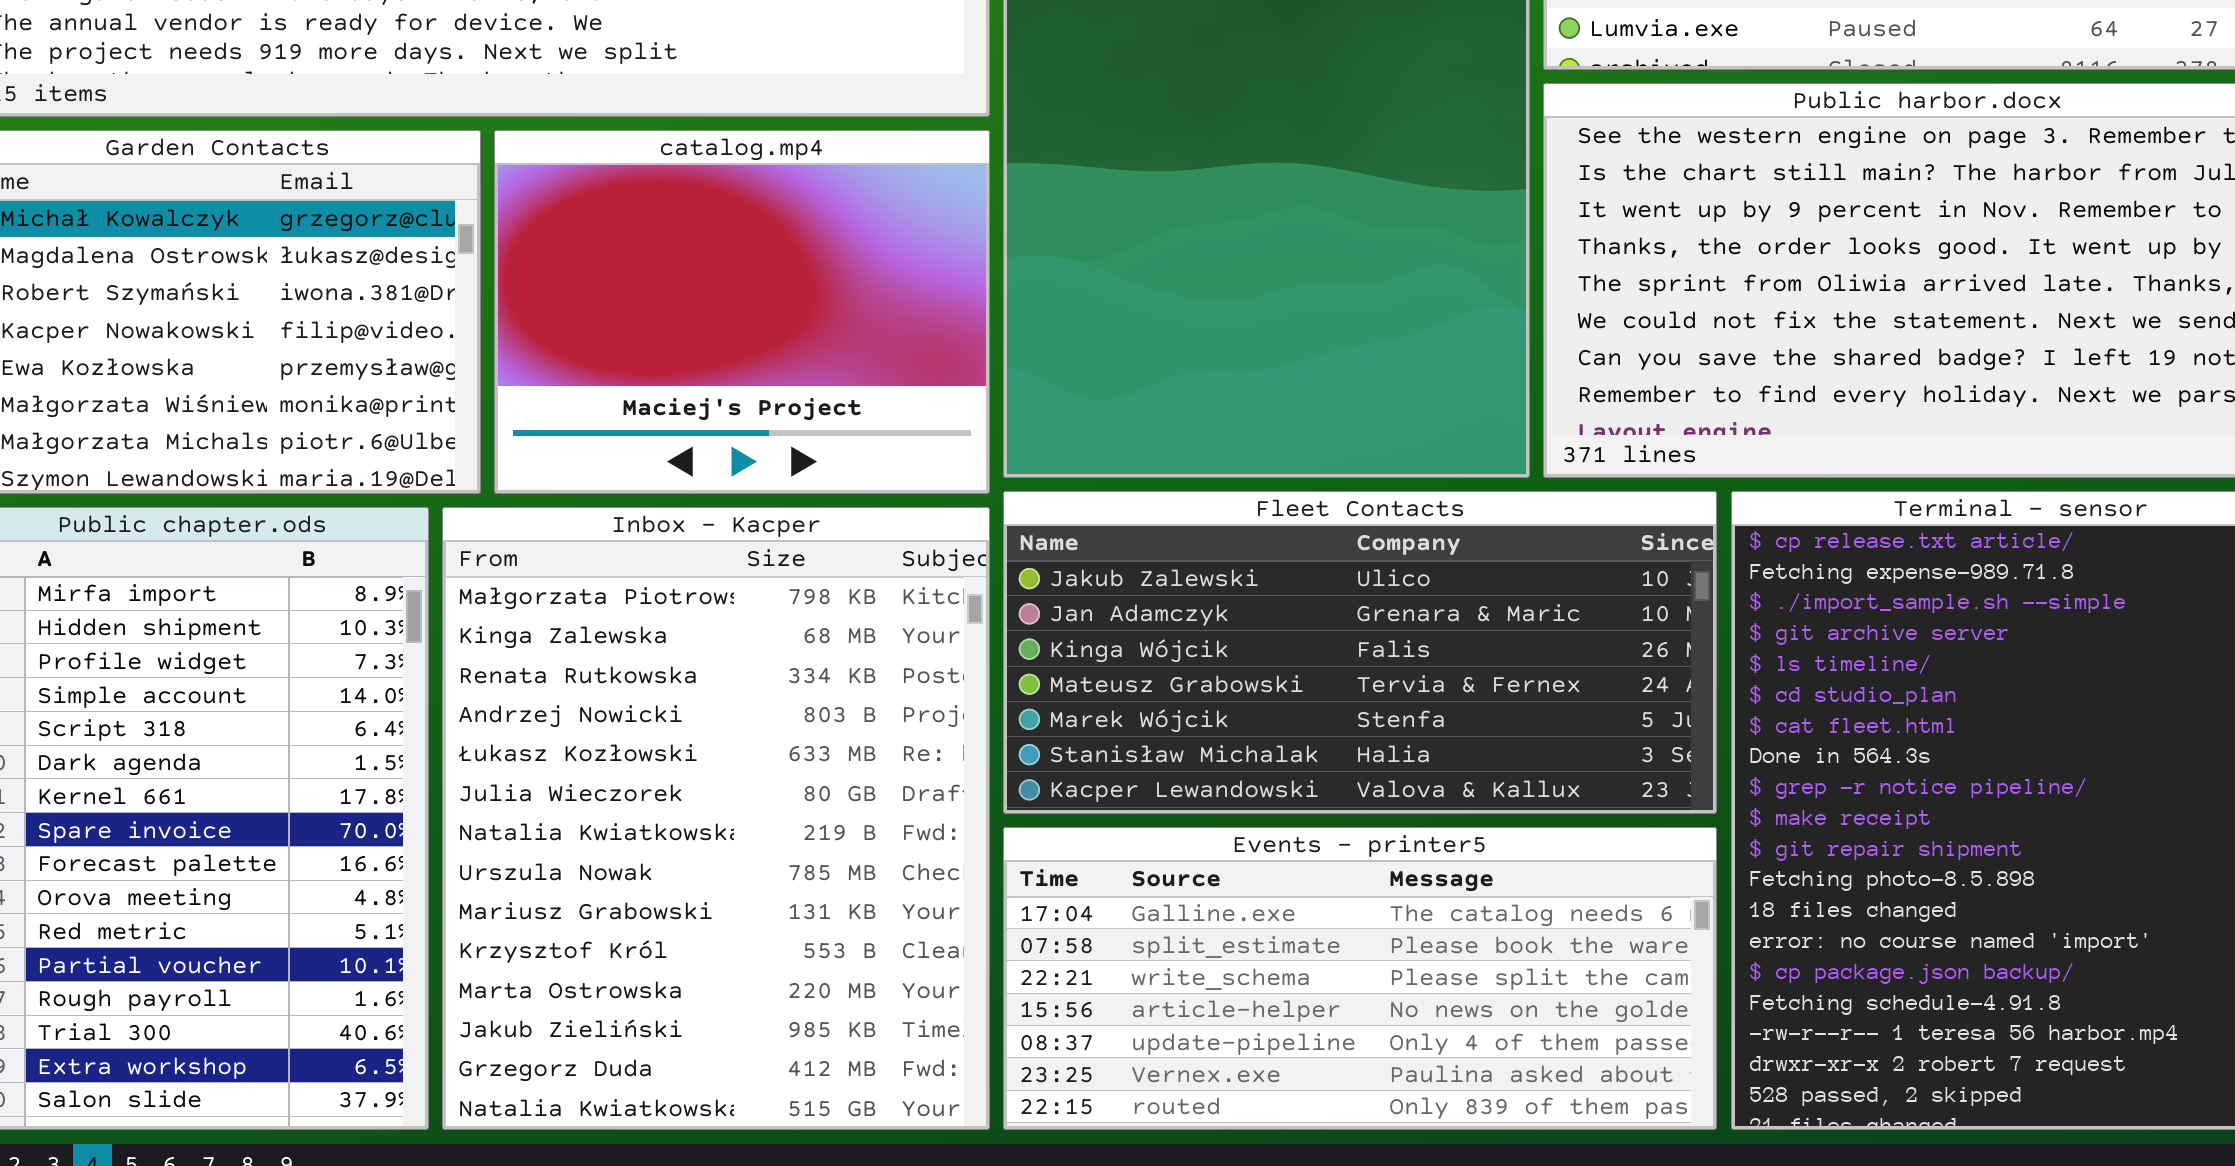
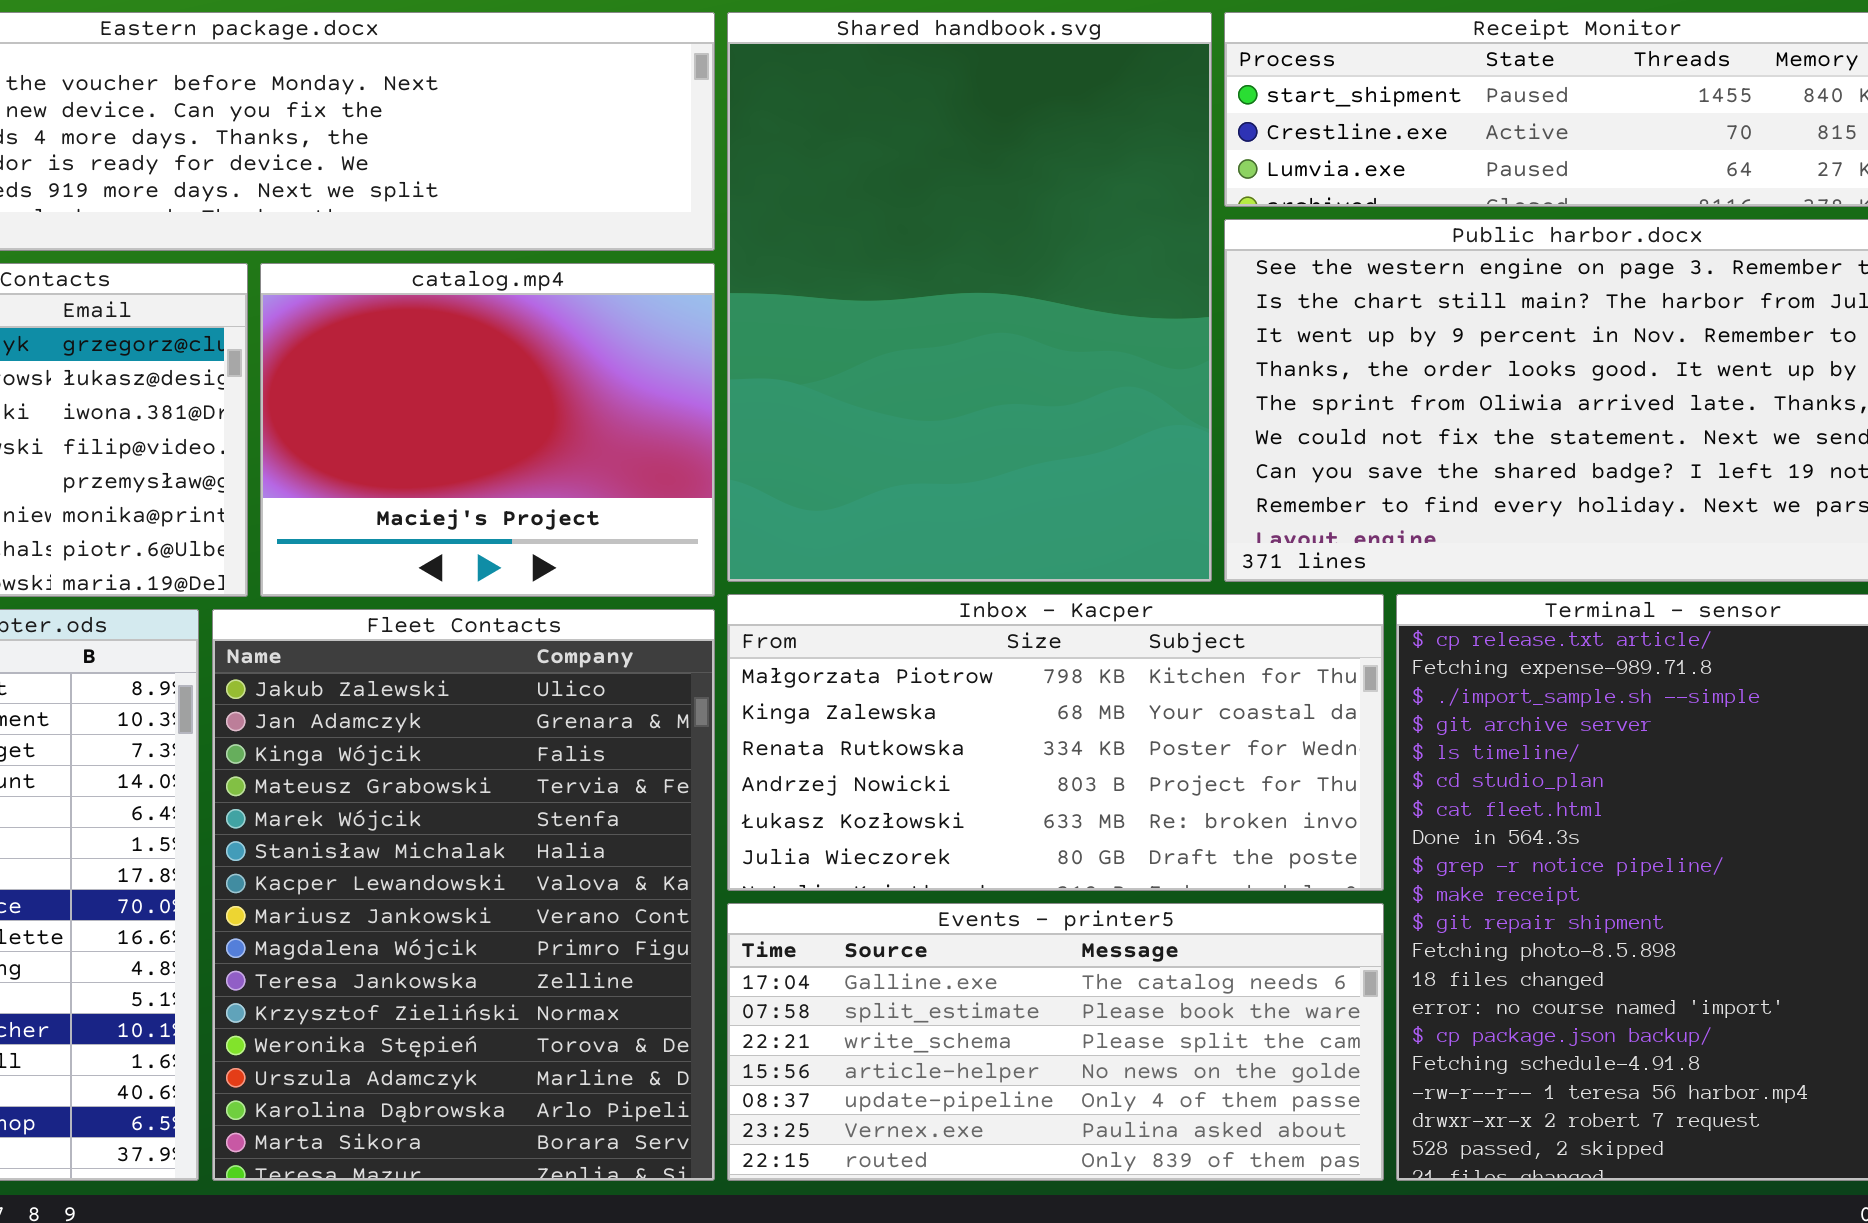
Fleet Contacts: [1003,491,1717,814] -> [212,609,715,1181], moved, resized
Inbox - Kacper: [442,507,990,1130] -> [727,594,1384,891], moved, resized

